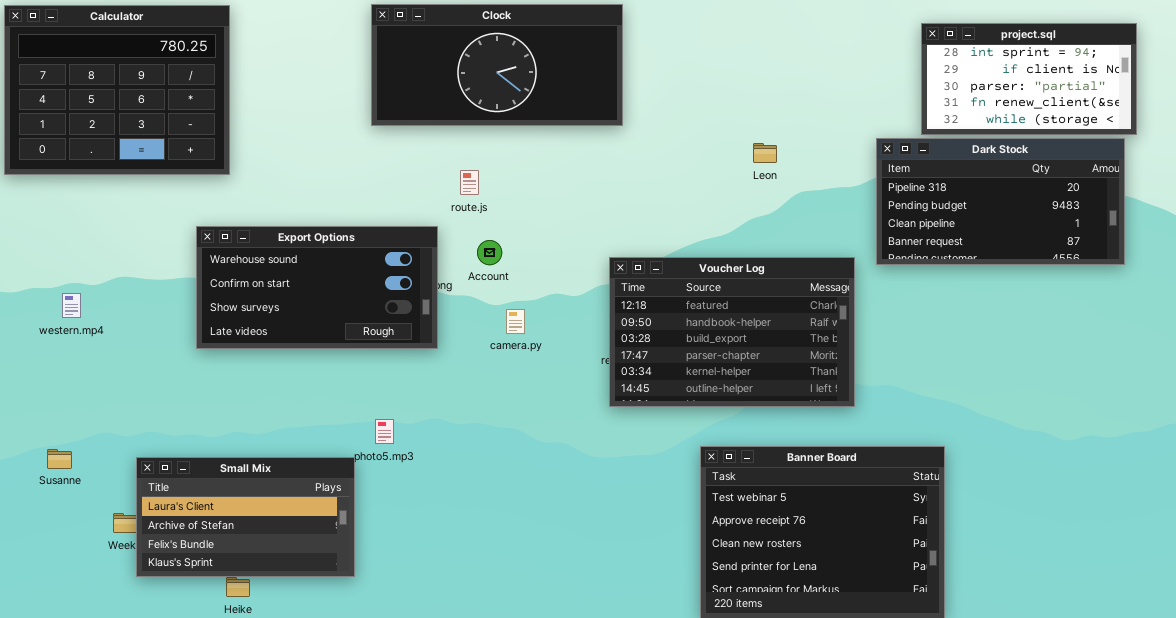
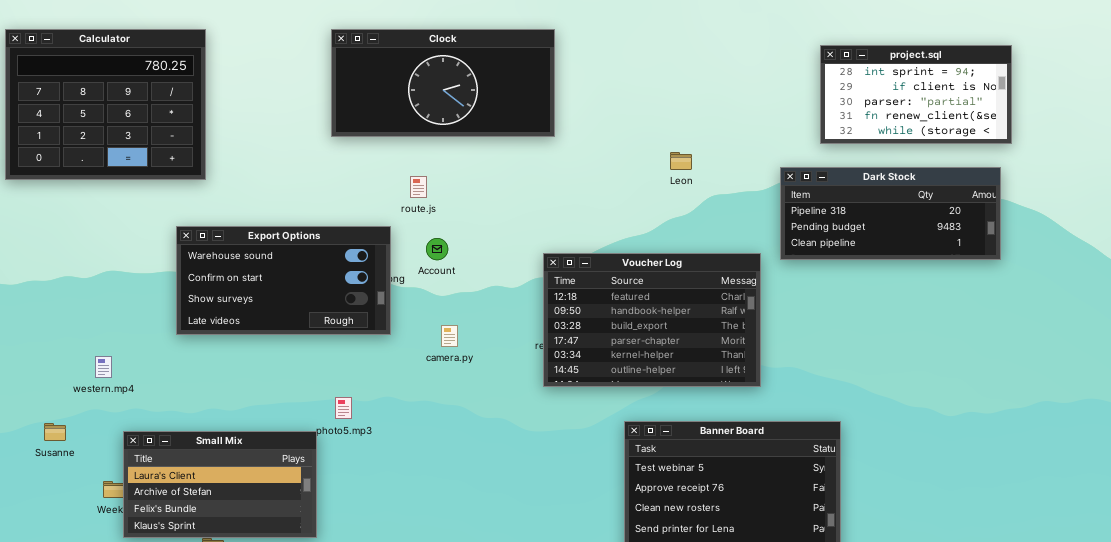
Dark Stock: [876,138,1125,265] -> [780,167,1001,260], resized
western.mp4: [62,293,81,318] -> [95,356,112,378], moved
camera.py: [506,309,525,334] -> [441,325,458,347], moved

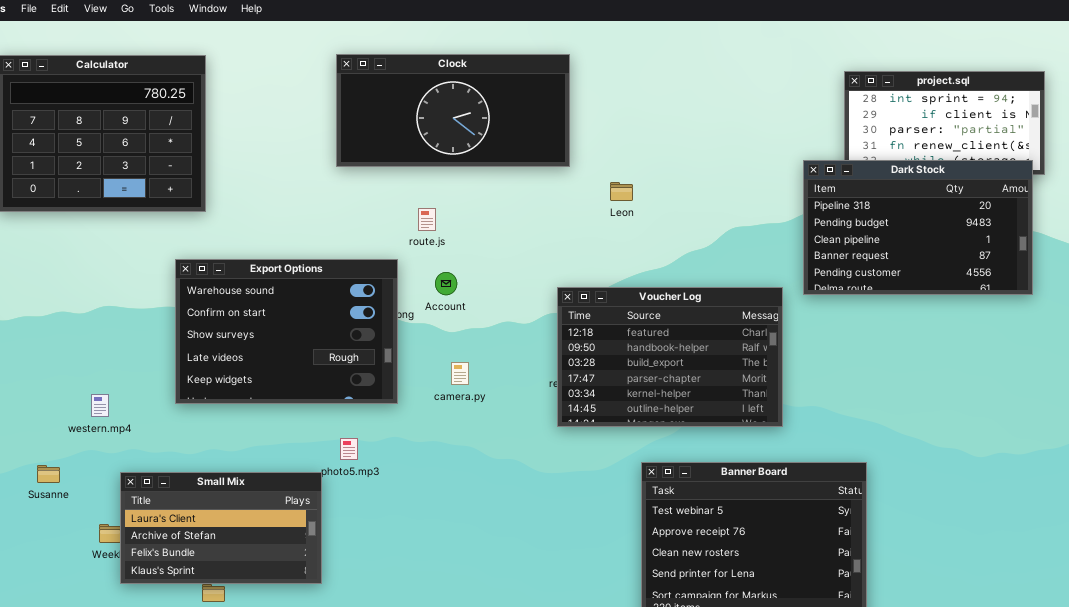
Leon: [670,152,692,170] -> [610,182,633,201], moved
Dark Stock: [780,167,1001,260] -> [803,160,1033,295], resized
Export Options: [176,226,391,335] -> [175,259,398,404], resized

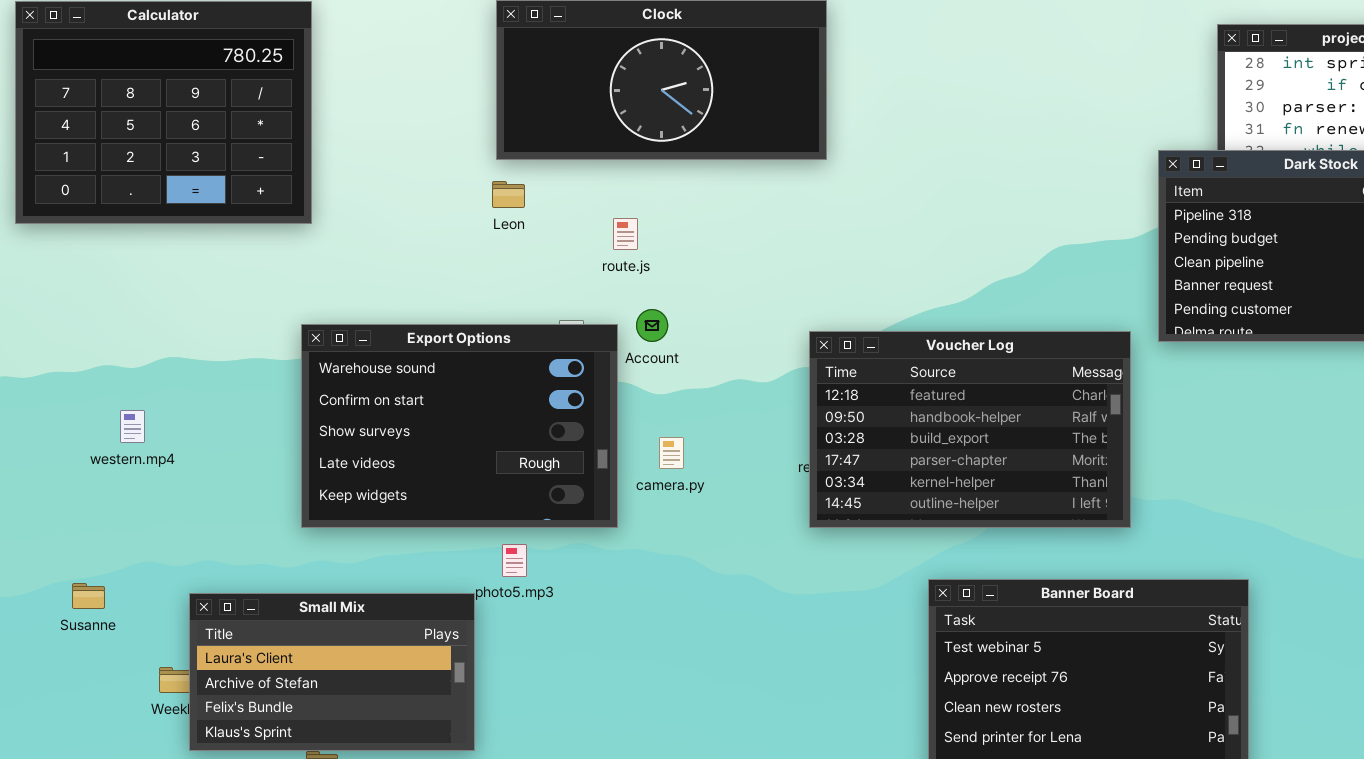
Leon: [610,182,633,201] -> [492,181,525,208], moved
Export Options: [175,259,398,404] -> [301,324,618,528], moved
western.mp4: [91,394,109,417] -> [120,410,145,443], moved

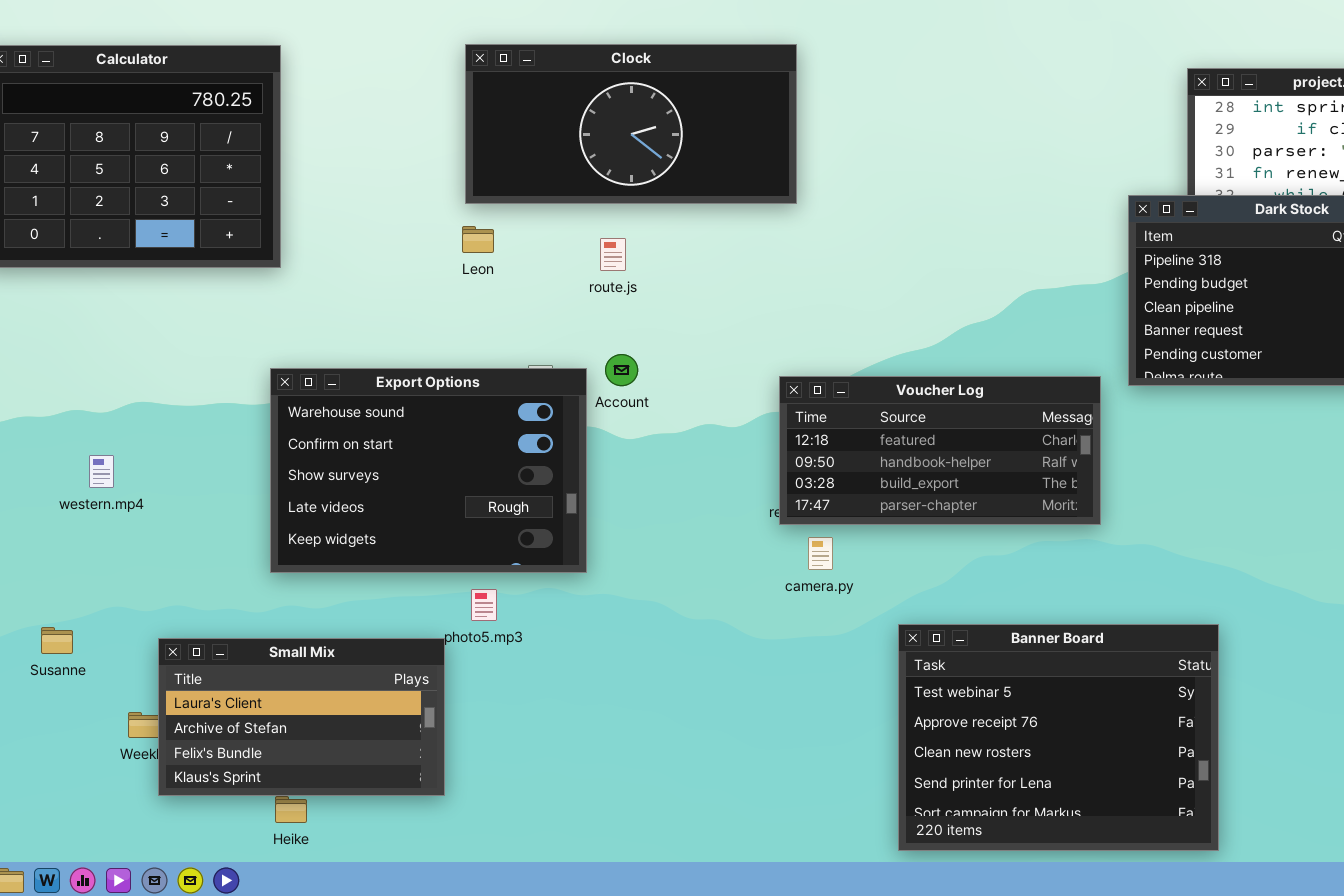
route.js: [613,218,638,250] -> [600,238,626,271], moved
Voucher Log: [809,331,1131,528] -> [779,376,1101,525], resized
camera.py: [659,437,684,469] -> [808,537,833,570], moved

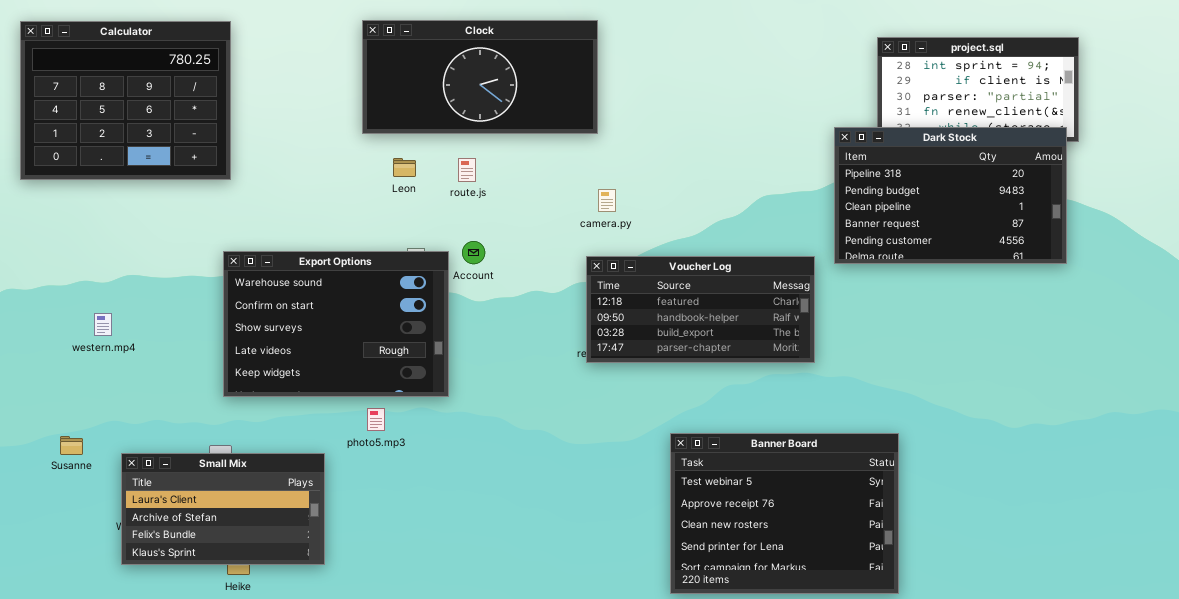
Leon: [462,226,494,253] -> [393,158,416,177], moved
camera.py: [808,537,833,570] -> [598,189,616,212], moved
Small Mix: [158,638,445,796] -> [121,453,325,565], moved

